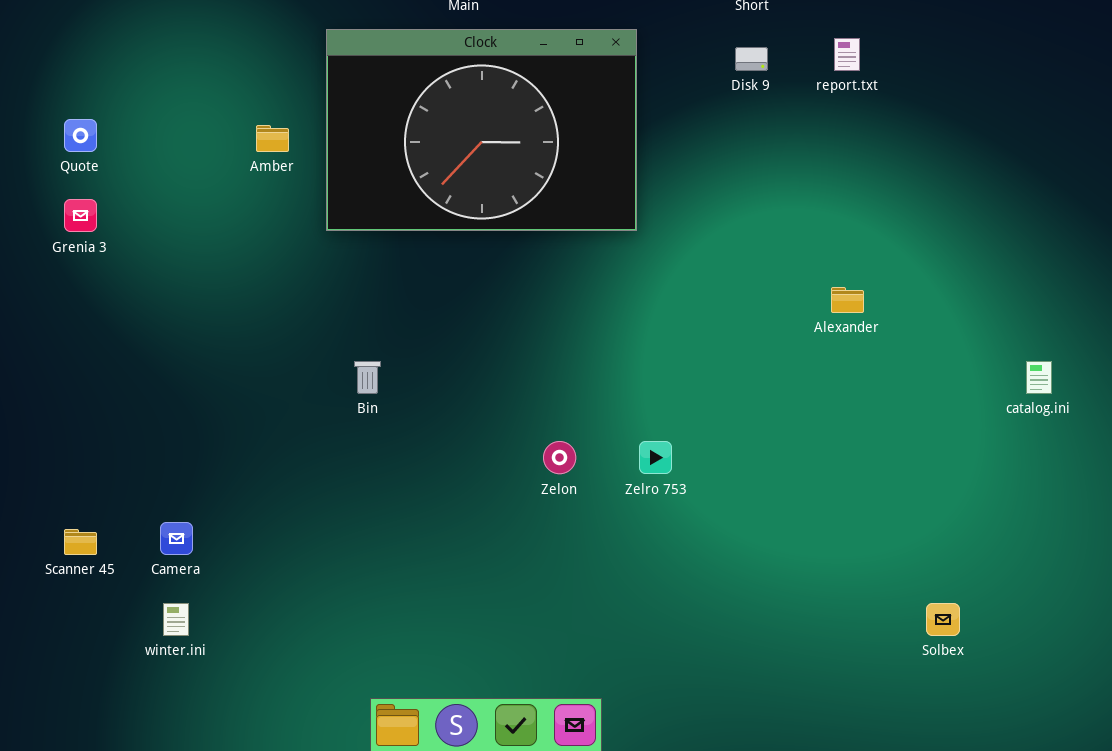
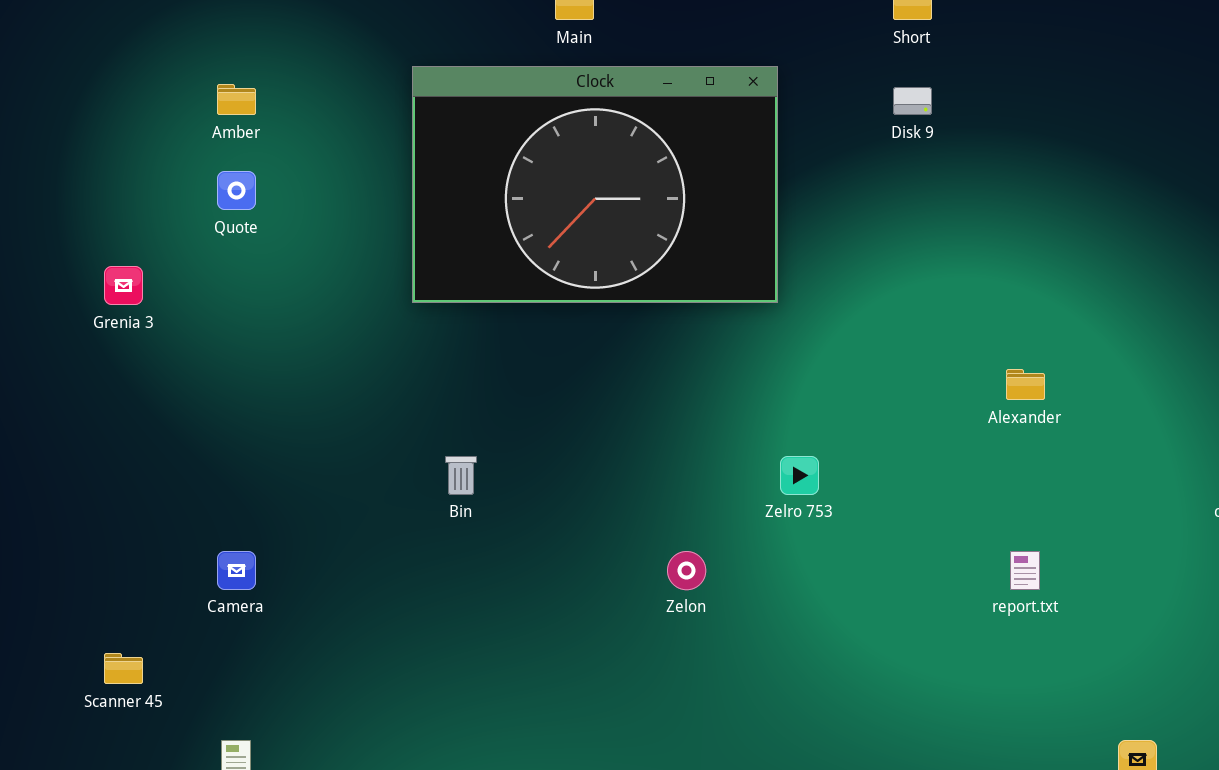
report.txt: [834,38,860,71] -> [1010,551,1040,590], moved
Quote: [64,119,97,152] -> [217,171,256,210], moved
Amber: [256,125,289,152] -> [217,84,256,115], moved
Zelro 753: [639,441,672,474] -> [780,456,819,495], moved
Camera: [160,522,193,555] -> [217,551,256,590], moved

